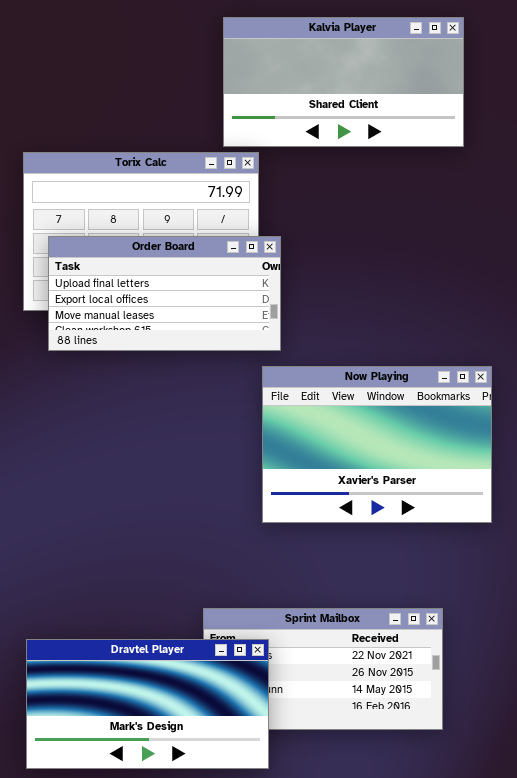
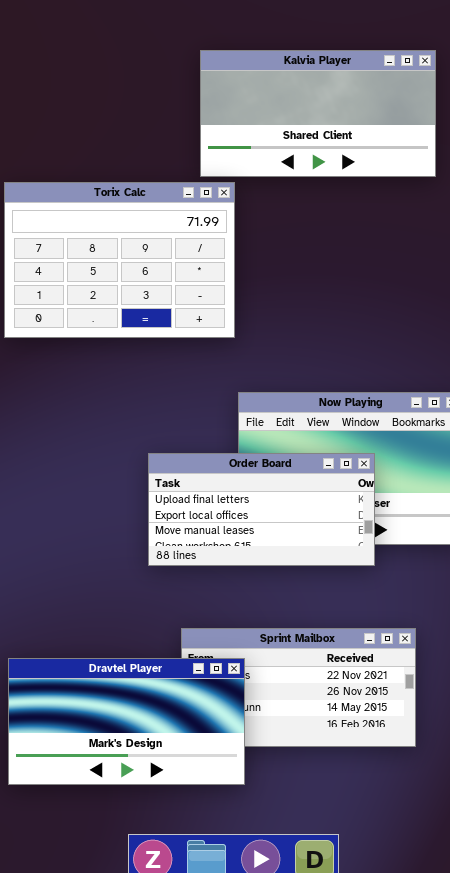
Order Board: [48,236,281,351] -> [148,453,375,566], moved

